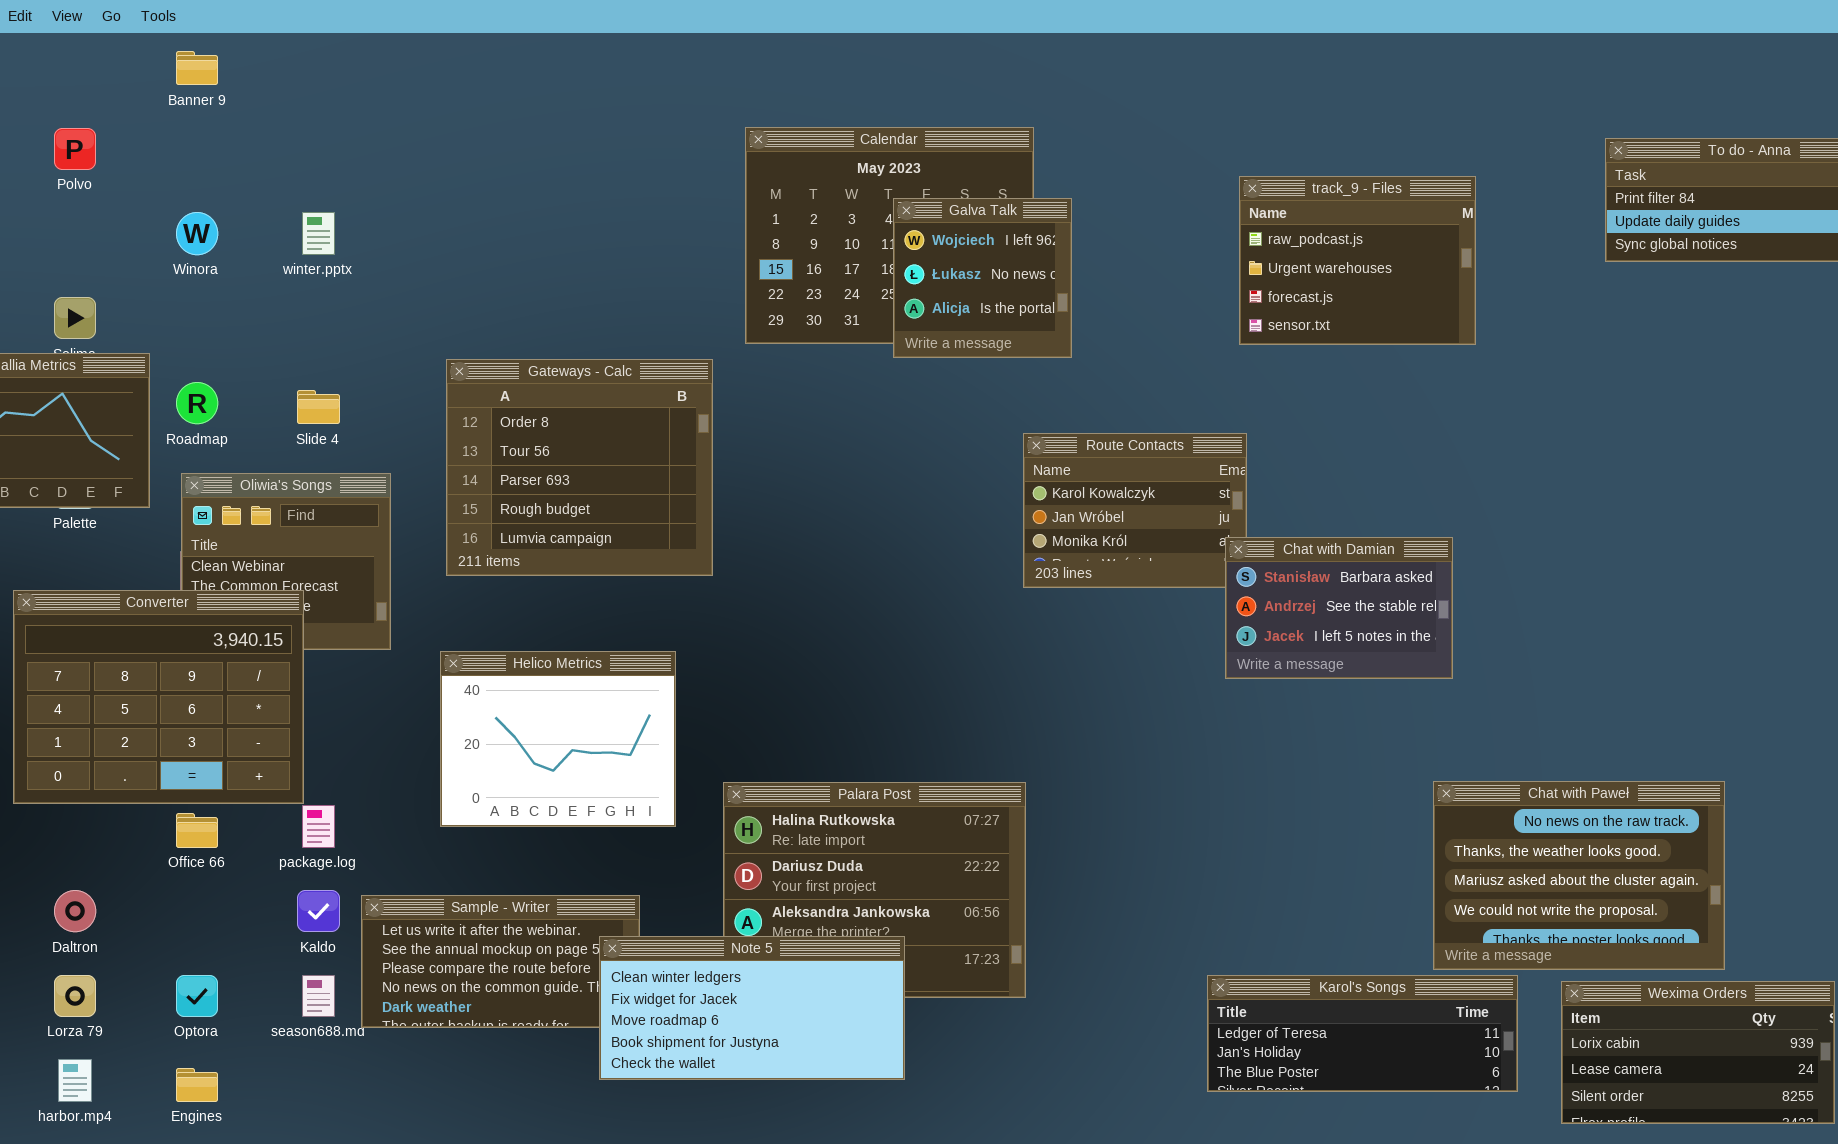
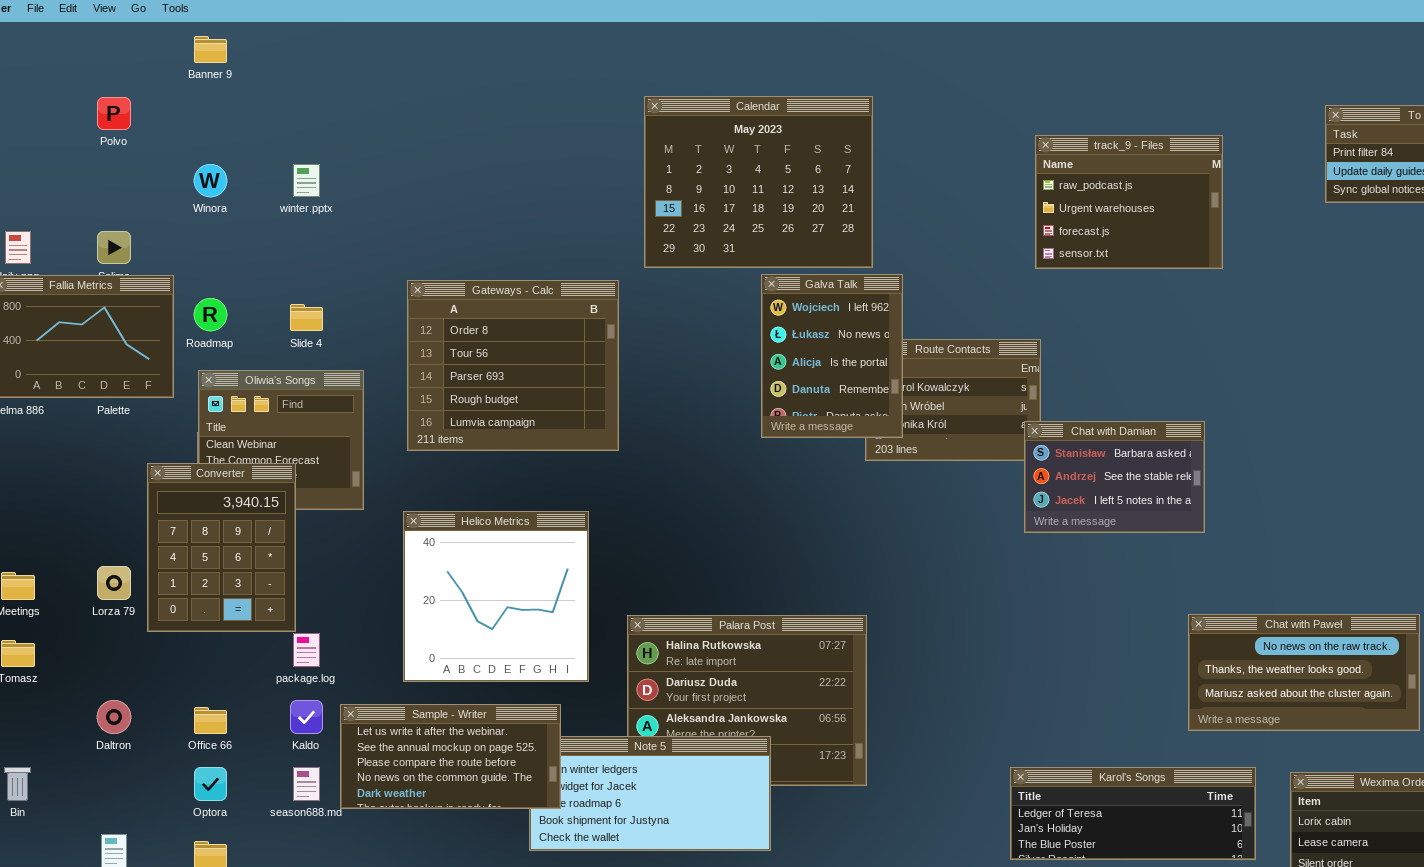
Galva Talk: [893,198,1072,358] -> [761,274,903,438], moved, resized
Converter: [13,590,304,804] -> [147,463,296,632], resized
Helico Metrics: [440,651,676,827] -> [403,511,589,682], resized
Chat with Paweł: [1433,781,1725,970] -> [1188,614,1420,731], resized
Office 66: [176,813,218,848] -> [194,707,227,734], moved
Sample - Writer: [361,895,640,1028] -> [340,704,561,809], raised
Lorza 79: [54,975,96,1017] -> [97,566,131,600], moved

